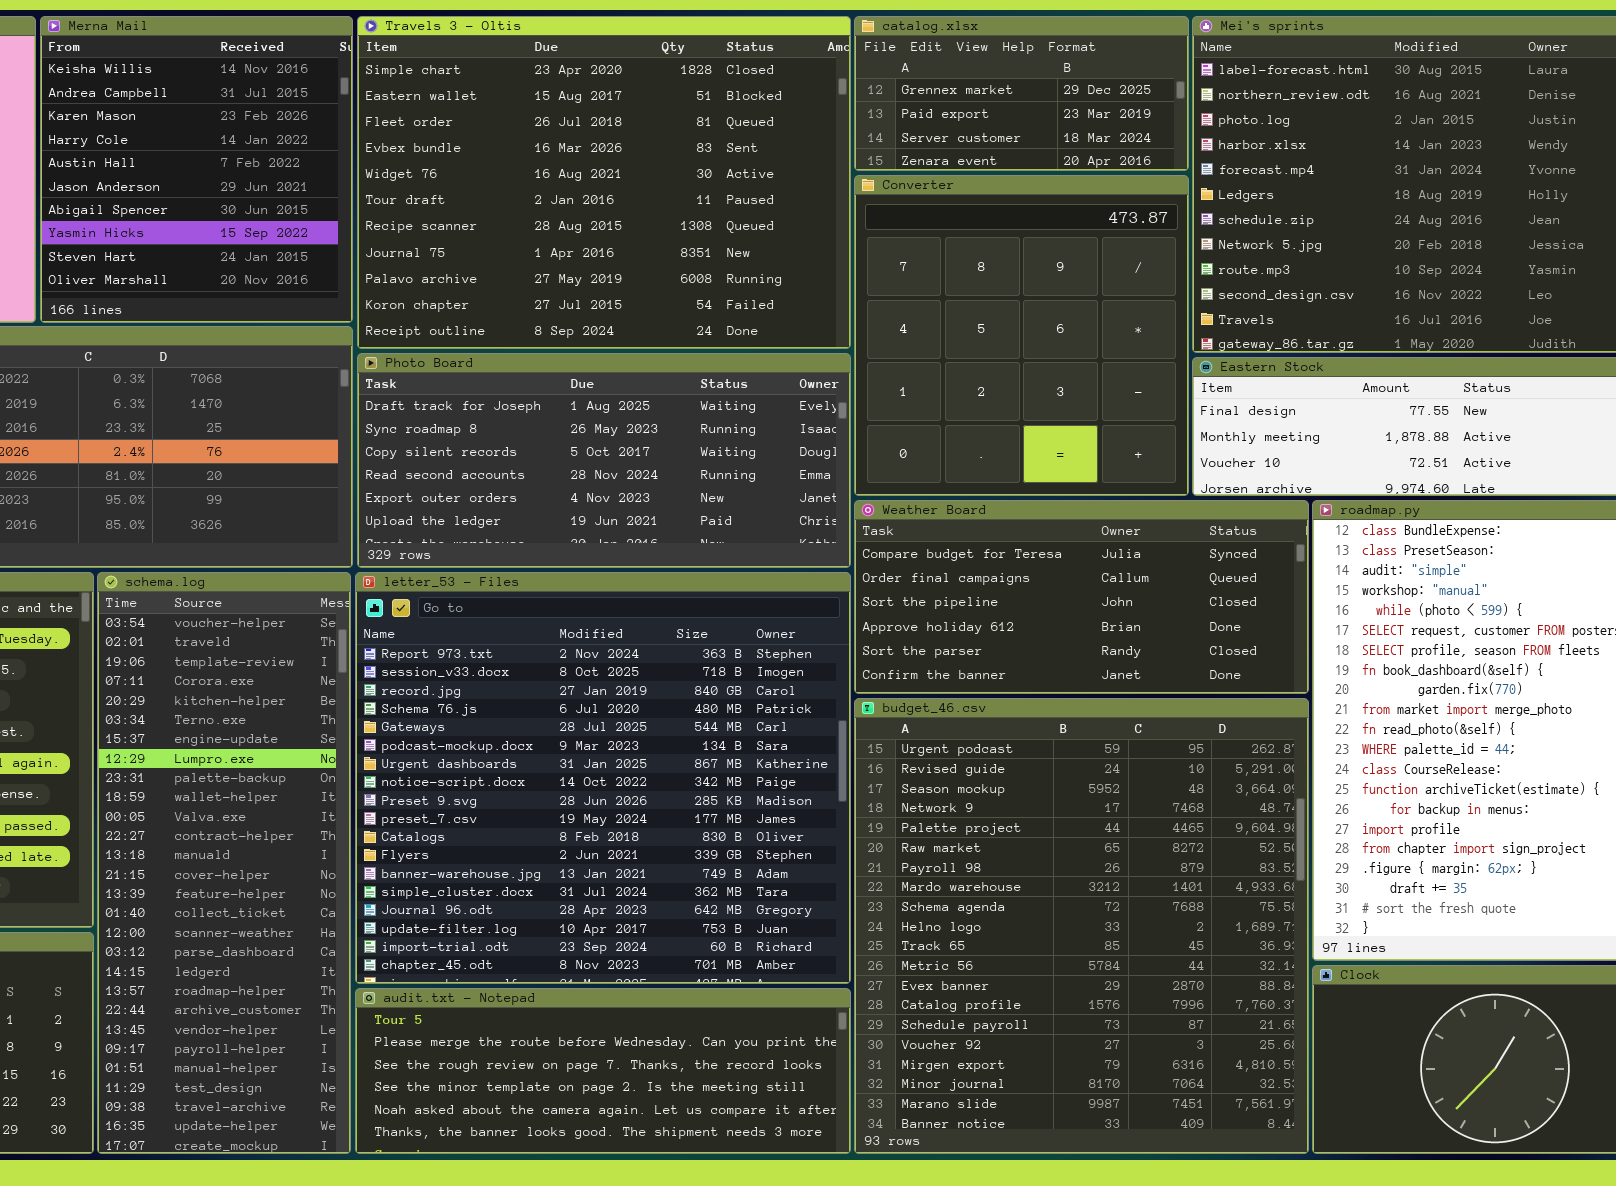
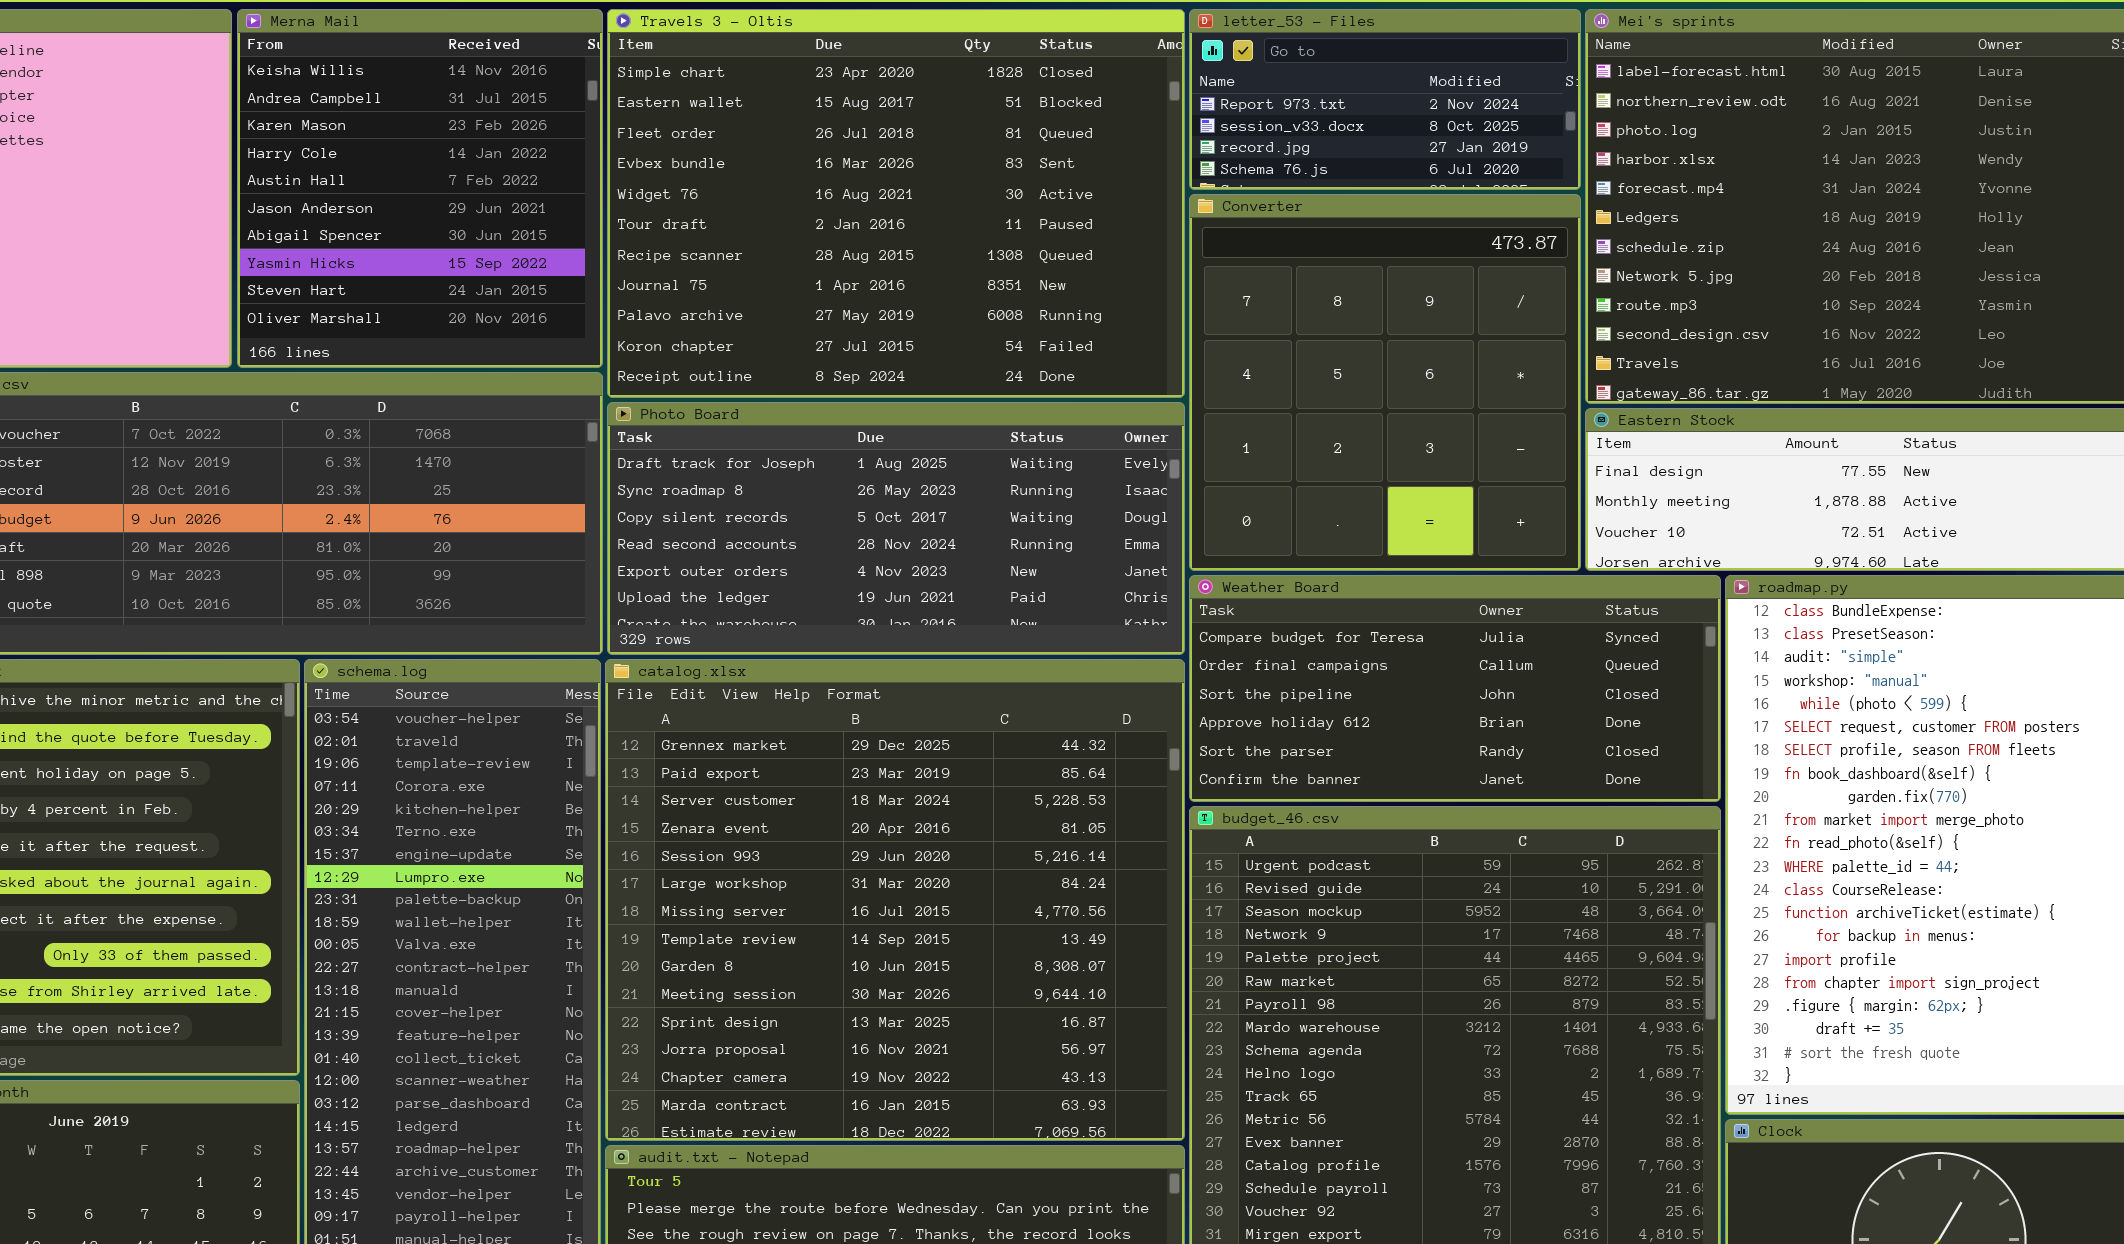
catalog.xlsx: [854,16,1189,171] -> [605,659,1185,1141], moved, resized
letter_53 - Files: [355,572,851,984] -> [1189,9,1581,190], moved, resized

